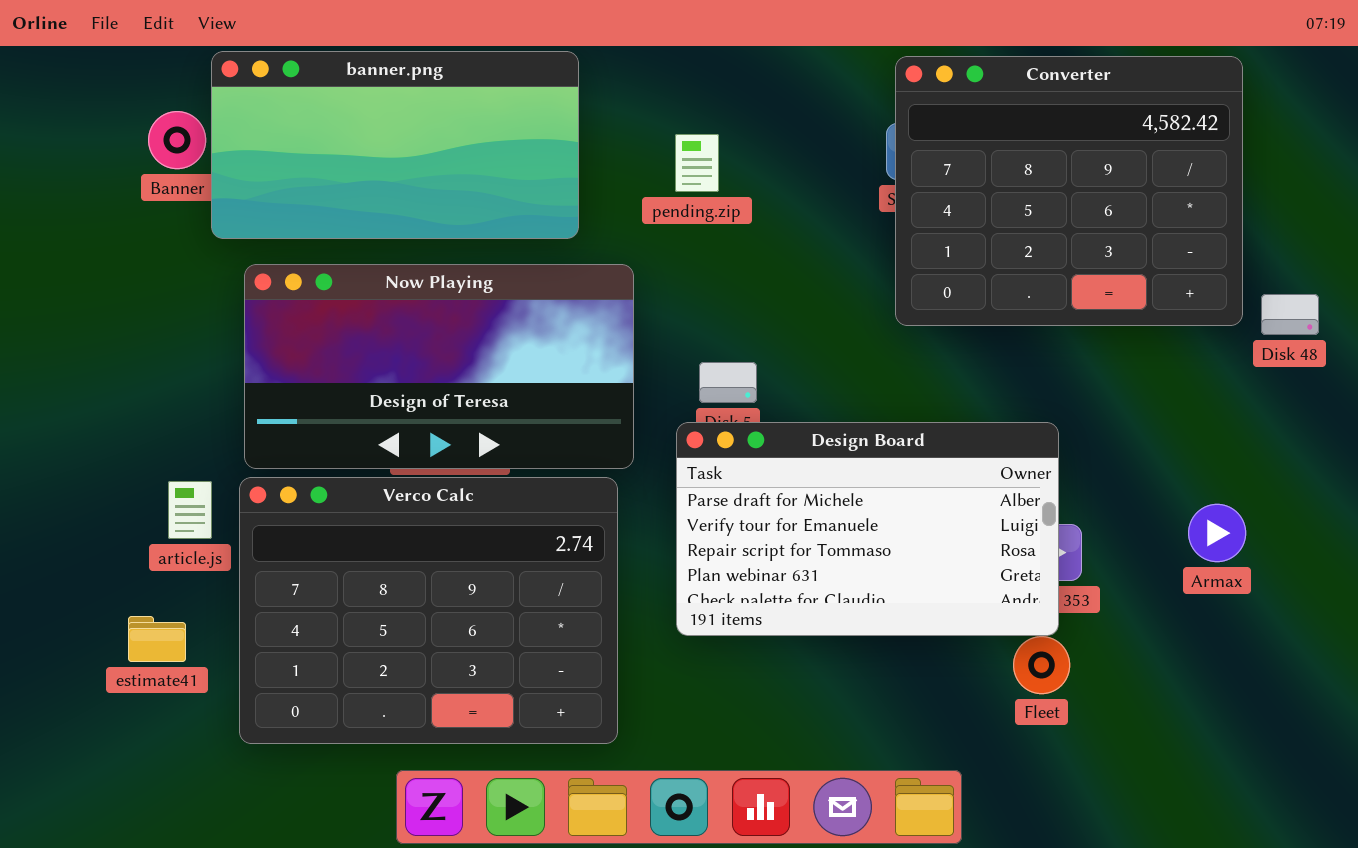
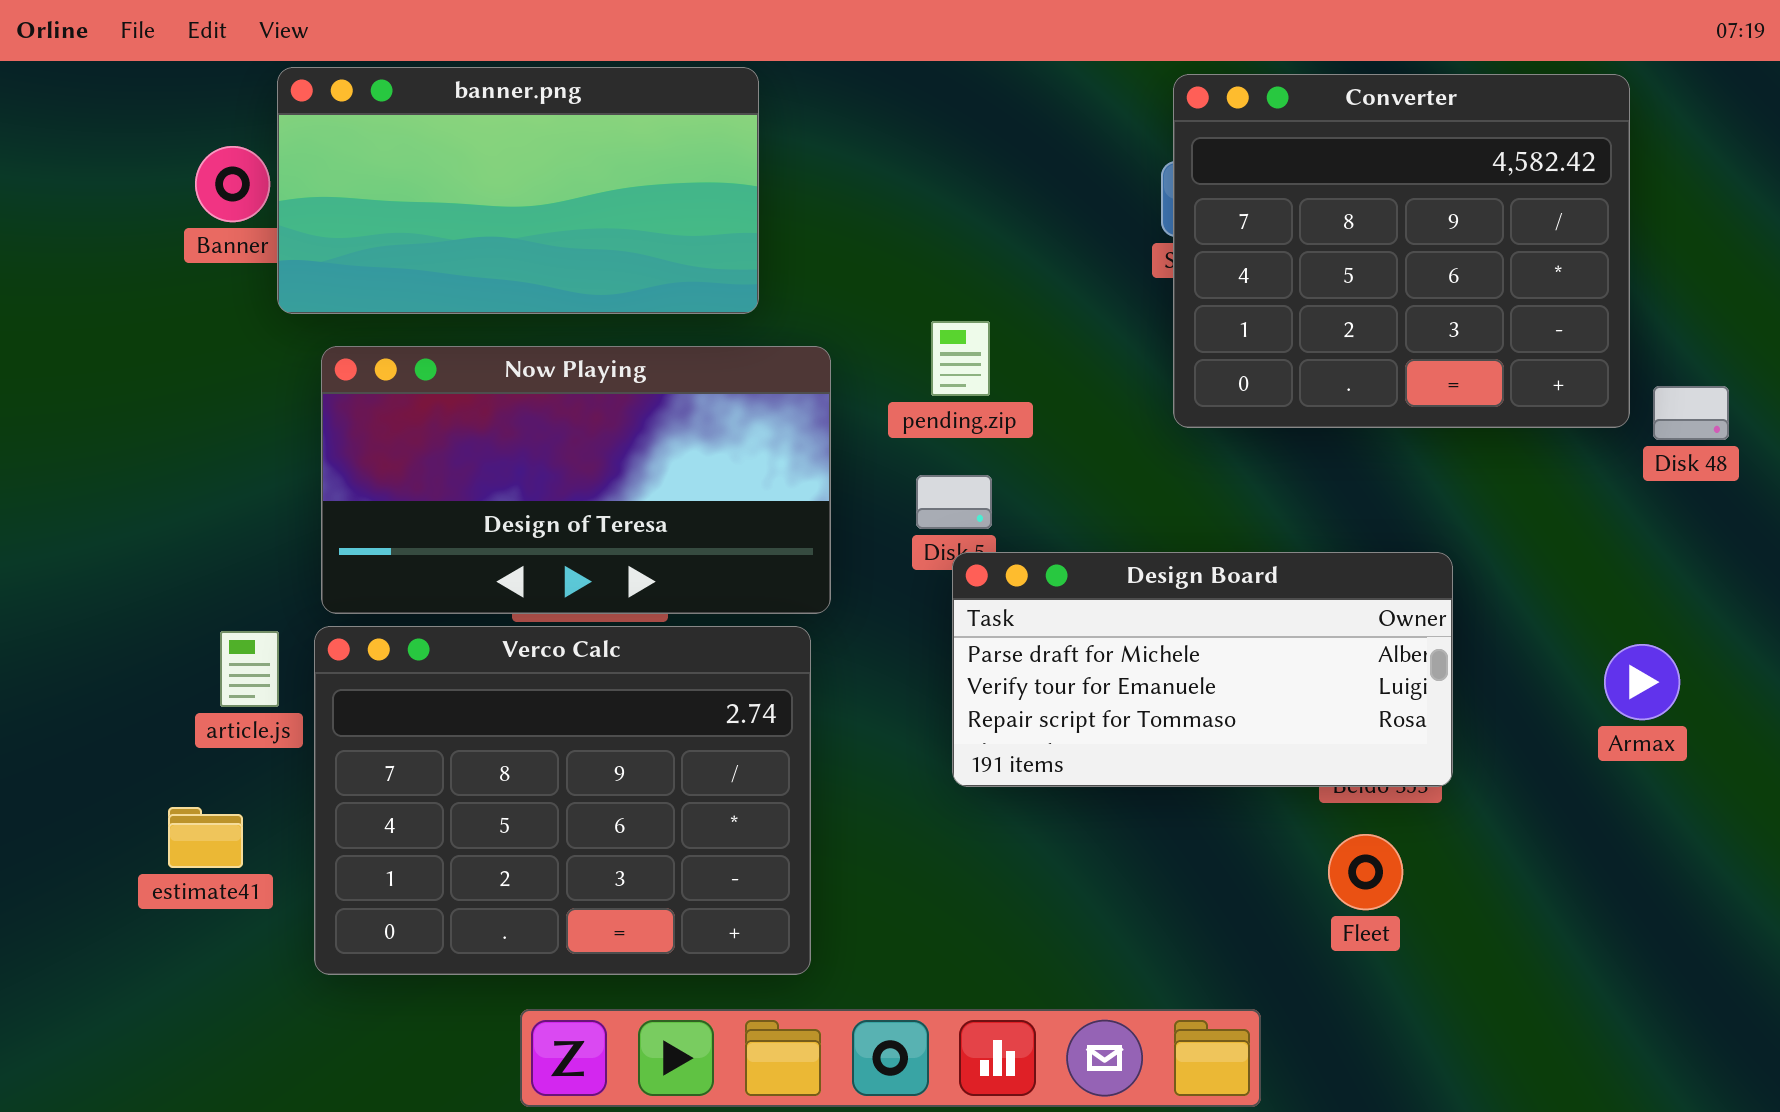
pending.zip: [675,134,719,192] -> [931,321,990,396], moved
Design Board: [676,422,1059,636] -> [952,552,1453,787], moved, resized
Armax: [1188,504,1246,562] -> [1604,644,1680,720], moved

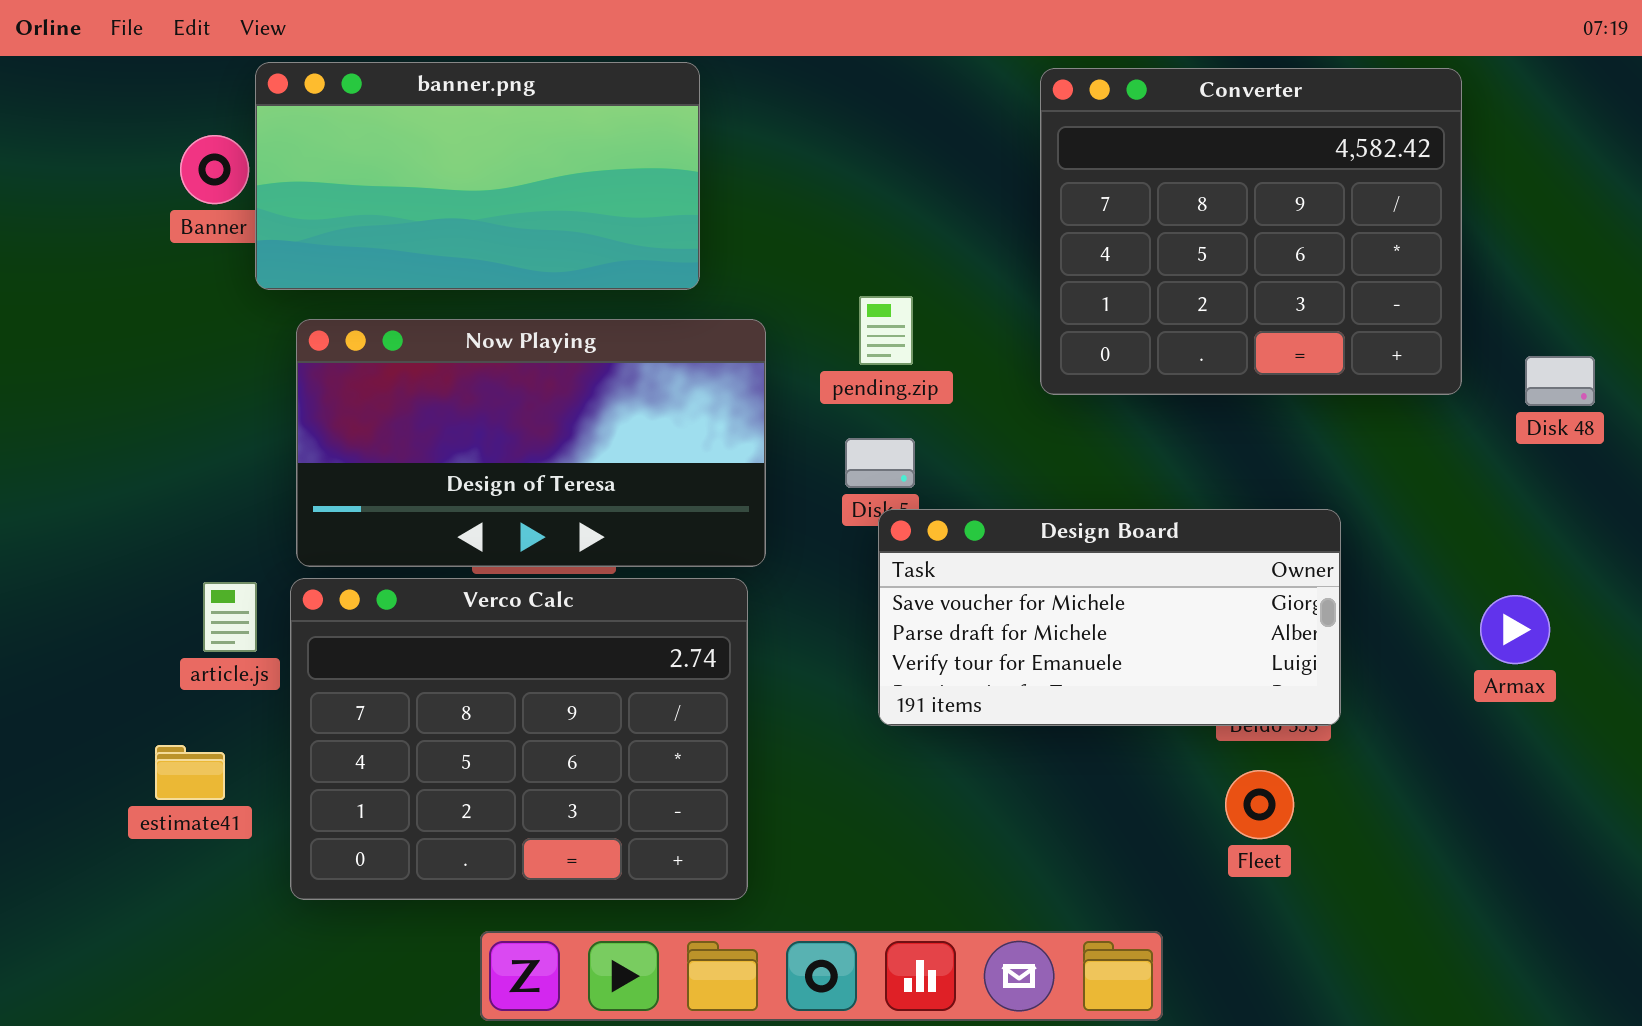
Converter: [1173,74,1630,428] -> [1040,68,1462,395], moved
Design Board: [952,552,1453,787] -> [878,509,1341,726], scrolled up 1 row

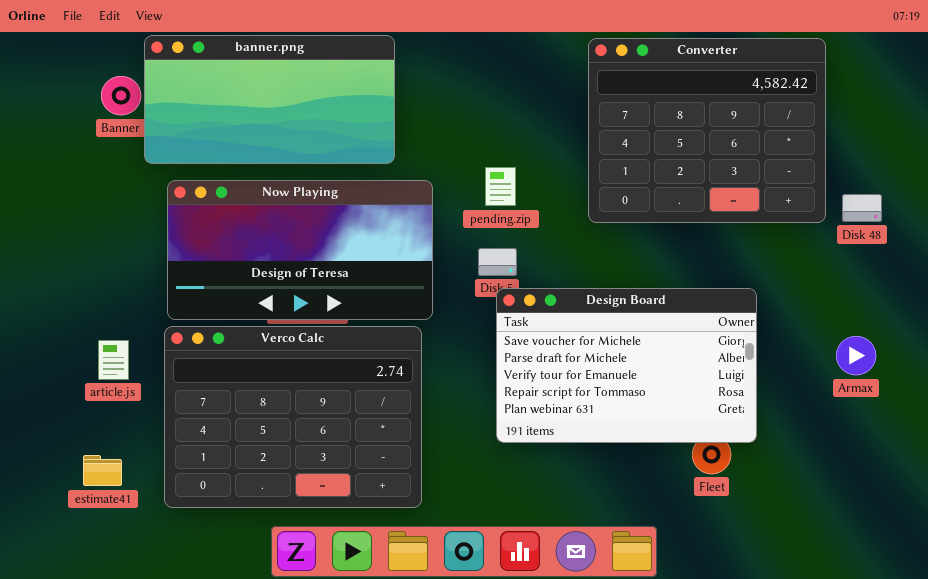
Disk 48: [1525,356,1595,406] -> [842,194,882,222], moved
Design Board: [878,509,1341,726] -> [496,288,757,443], resized
article.js: [203,582,257,652] -> [98,340,129,380], moved
estimate41: [155,745,225,800] -> [83,455,122,486], moved

